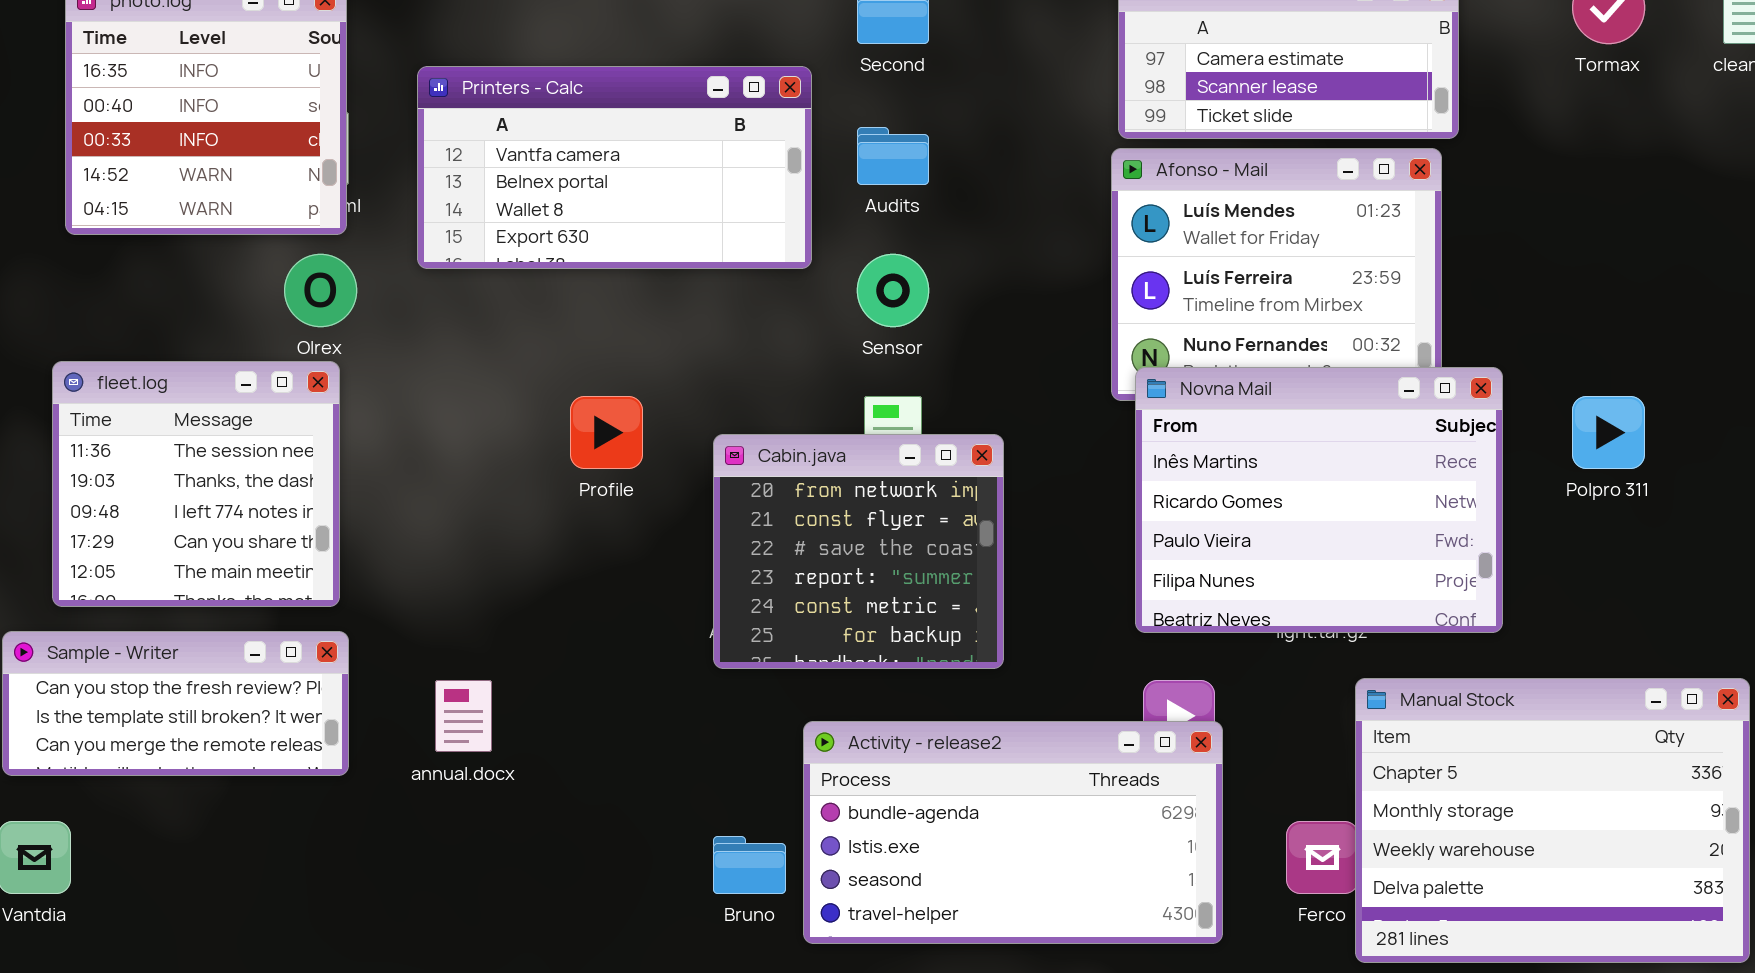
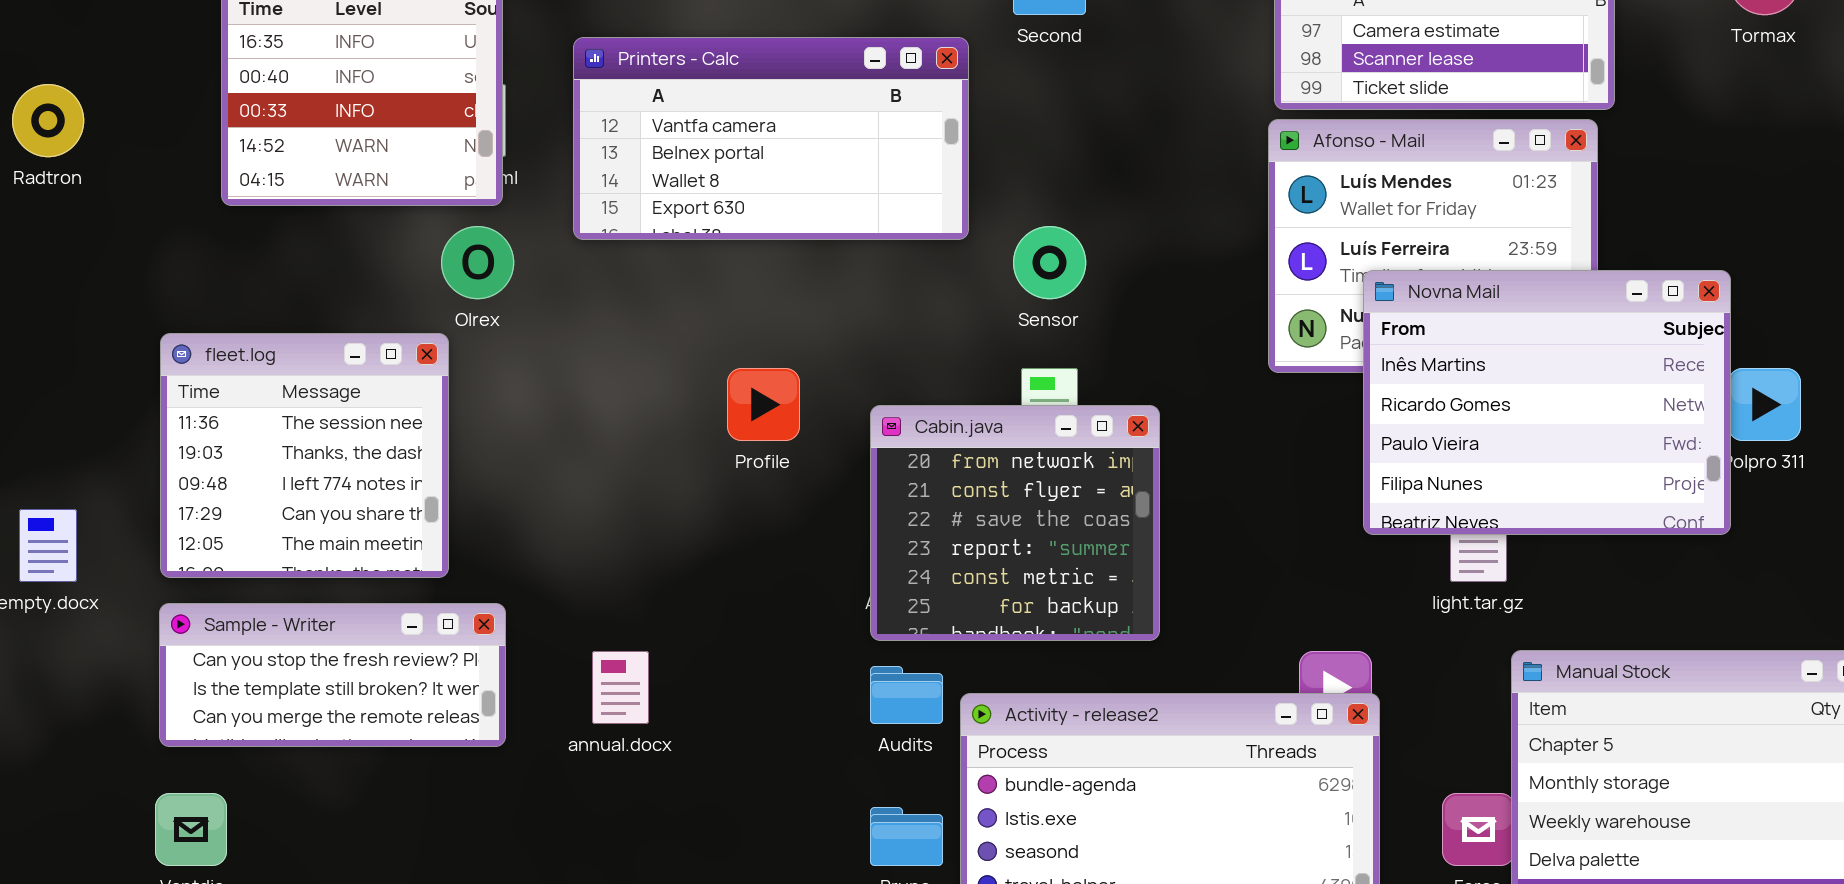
Audits: [857,127,929,185] -> [870,666,943,724], moved
fleet.log: [52,361,340,607] -> [160,333,449,578], moved
Novna Mail: [1135,367,1503,633] -> [1363,270,1731,535], moved

